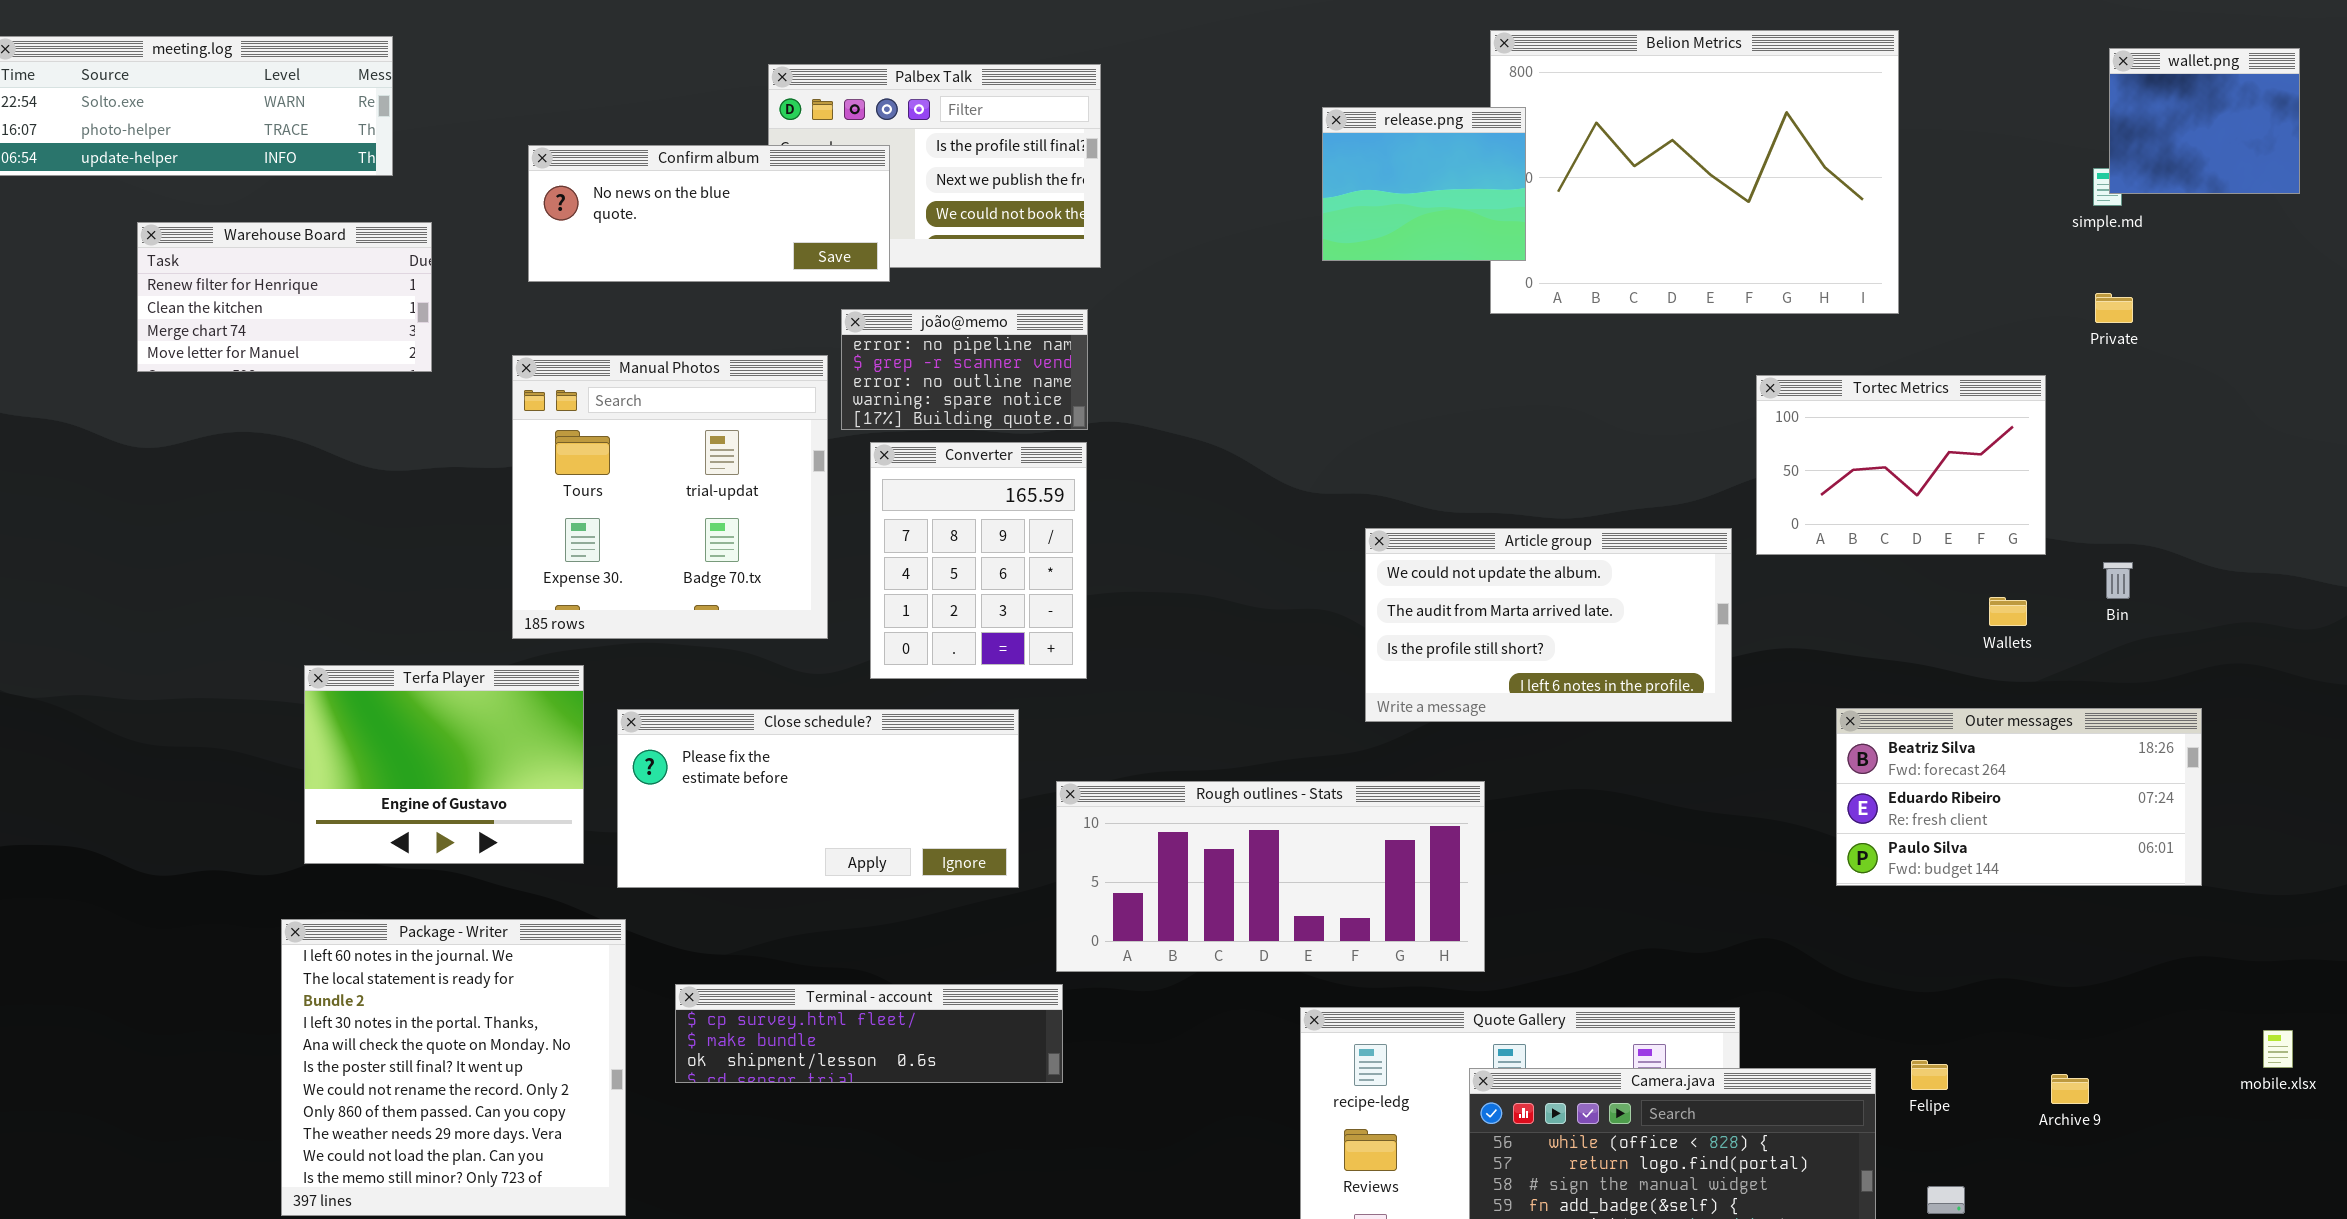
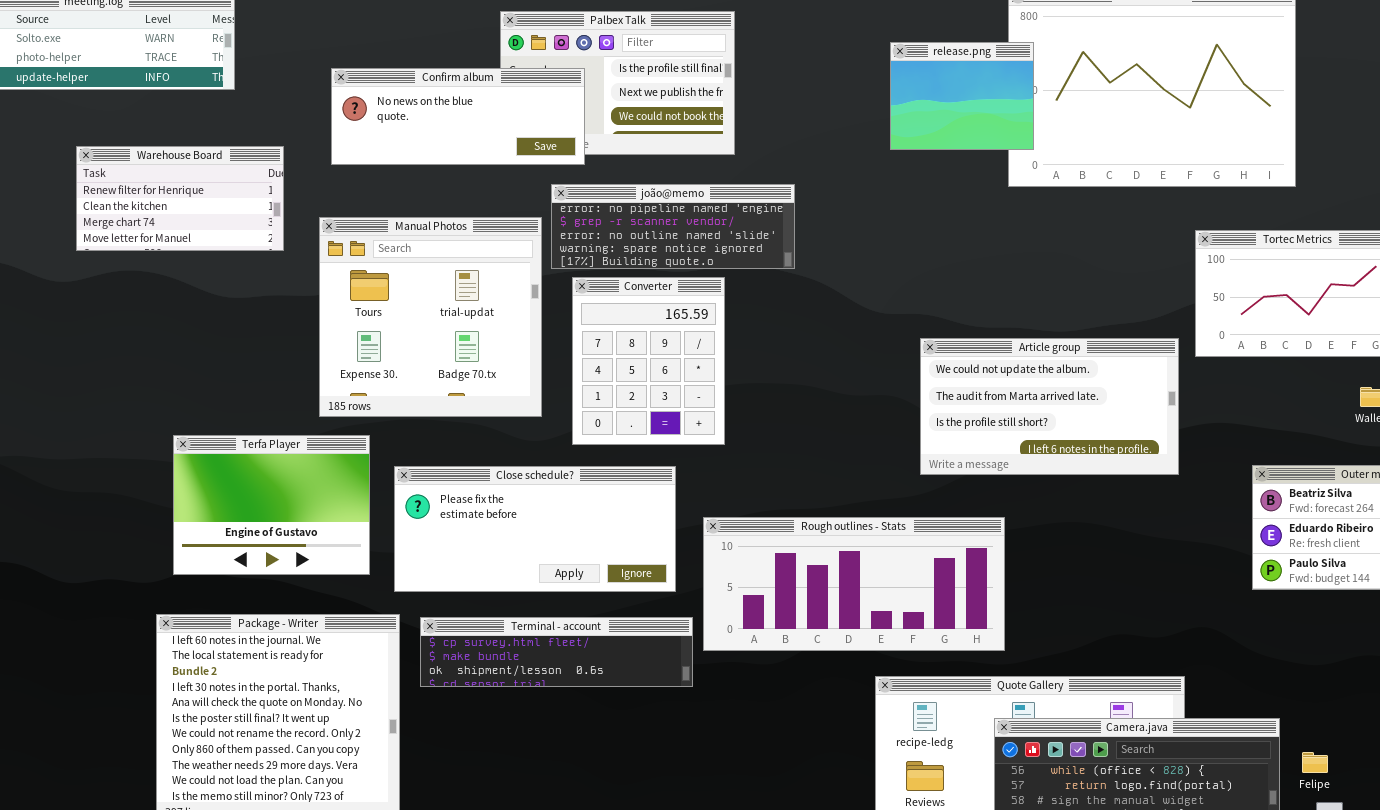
Warehouse Board: [137,222,432,372] -> [76,146,284,251], moved
joão@memo: [841,309,1088,430] -> [551,184,795,269], resized
Terminal - account: [675,984,1063,1083] -> [420,617,693,687], moved
Felipe: [1911,1060,1948,1090] -> [1302,752,1328,773], moved

